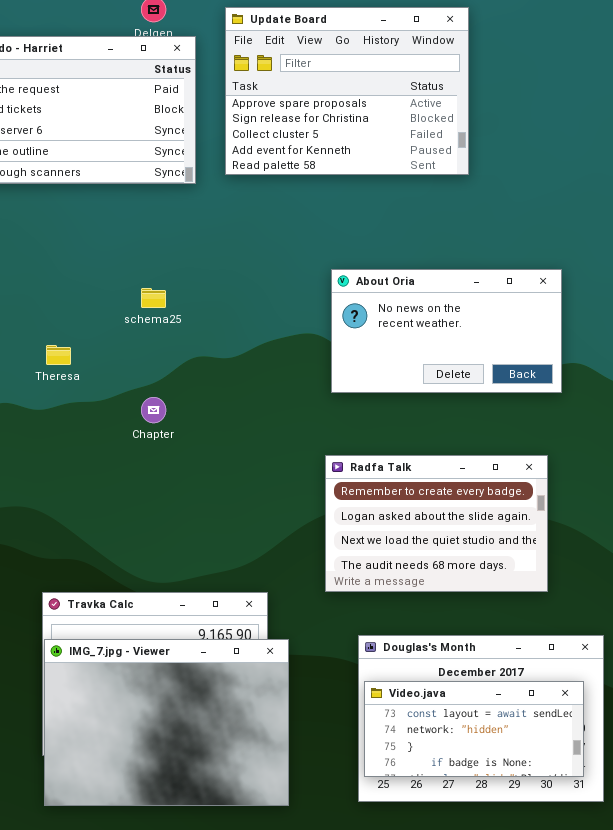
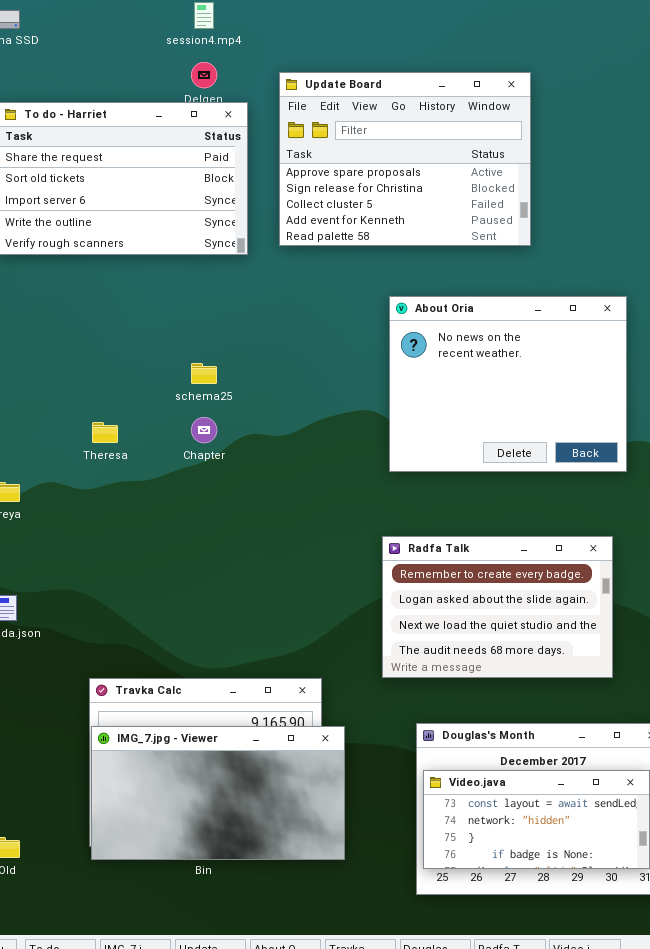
About Oria: [331,269,562,393] -> [389,296,627,472], resized
Chapter: [141,397,166,423] -> [191,417,217,443], moved
IMG_7.jpg - Viewer: [44,639,289,806] -> [91,726,345,860], resized

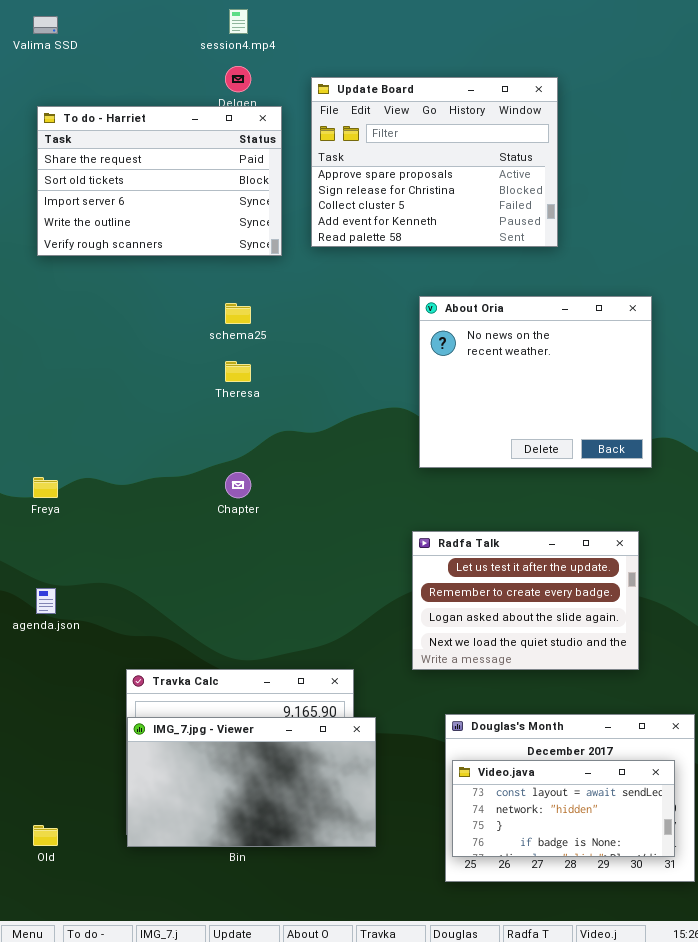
schema25: [191,363,217,384] -> [225,303,251,324], moved
Chapter: [191,417,217,443] -> [225,472,251,498], moved
Theresa: [92,422,118,443] -> [225,361,251,382], moved
Radfa Talk: [382,536,613,678] -> [412,531,639,670], scrolled up 1 row

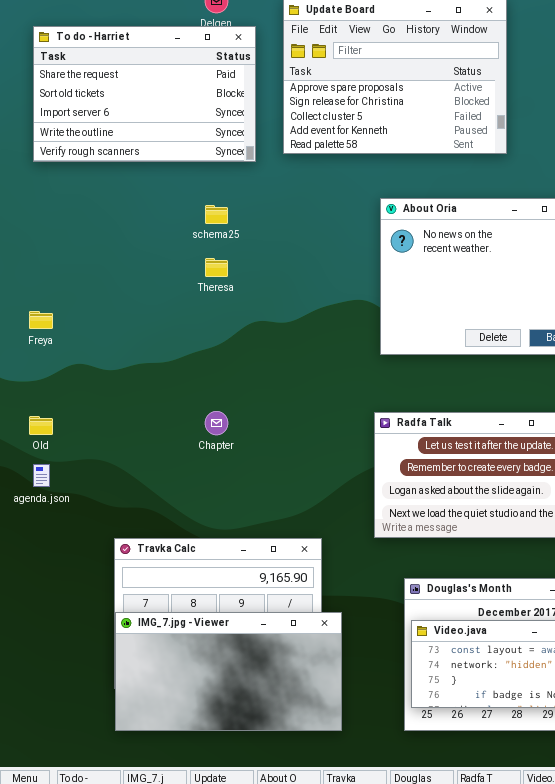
Chapter: [225,472,251,498] -> [205,411,228,435], moved
Freya: [33,477,58,498] -> [29,311,53,329], moved
IMG_7.jpg - Viewer: [127,717,376,847] -> [115,612,342,731], moved
Old: [33,825,58,846] -> [29,416,53,435], moved

